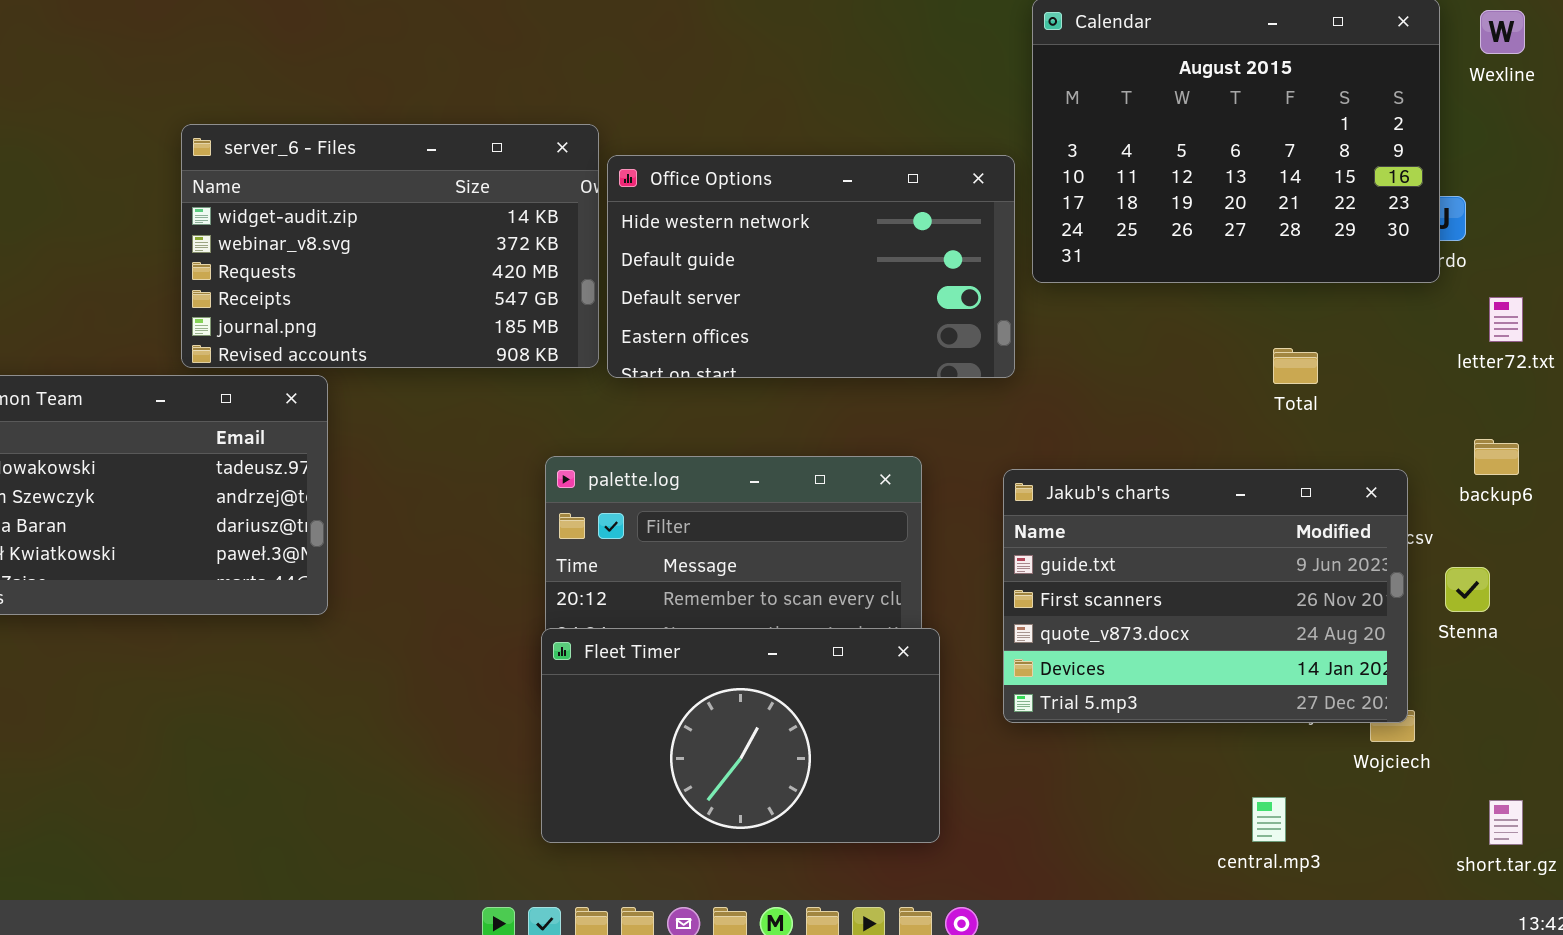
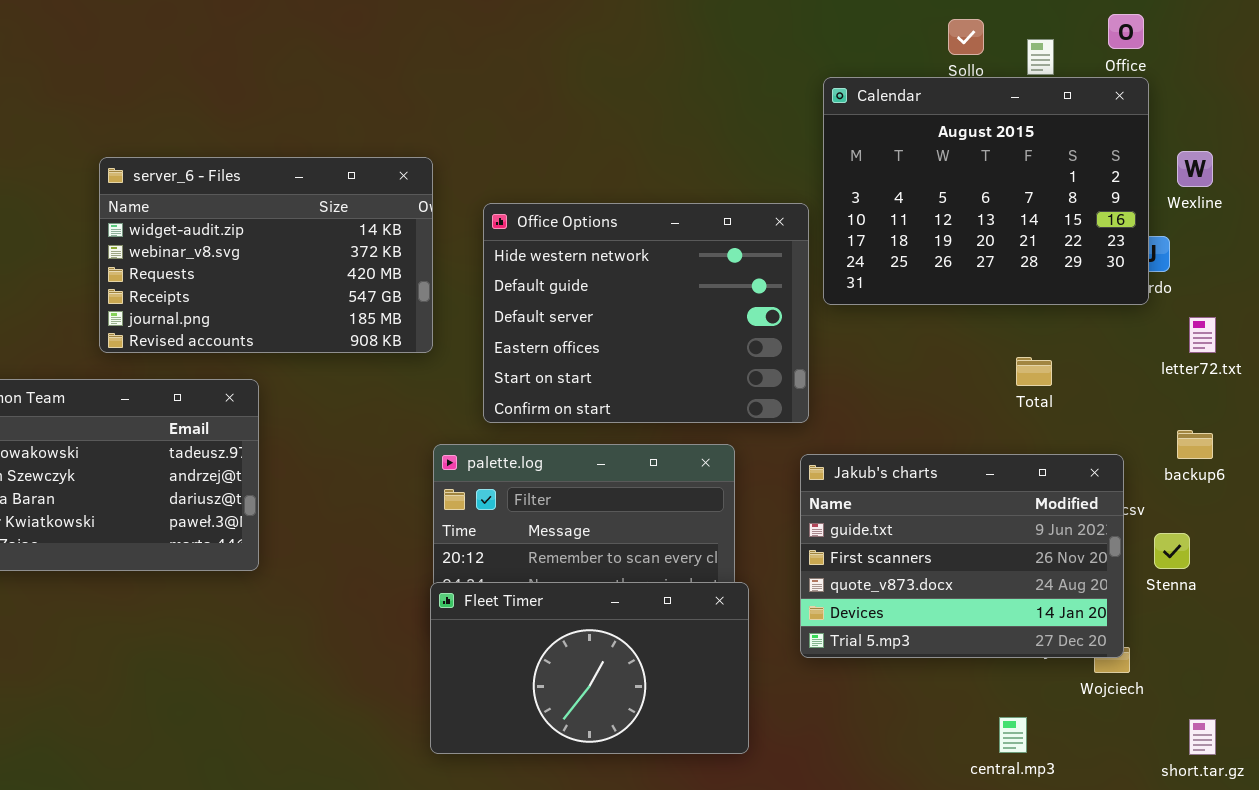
Wexline: [1480,10,1525,54] -> [1177,151,1213,187], moved
server_6 - Files: [181,124,599,368] -> [99,157,433,353], moved
Office Options: [607,155,1015,378] -> [483,203,809,423], resized

